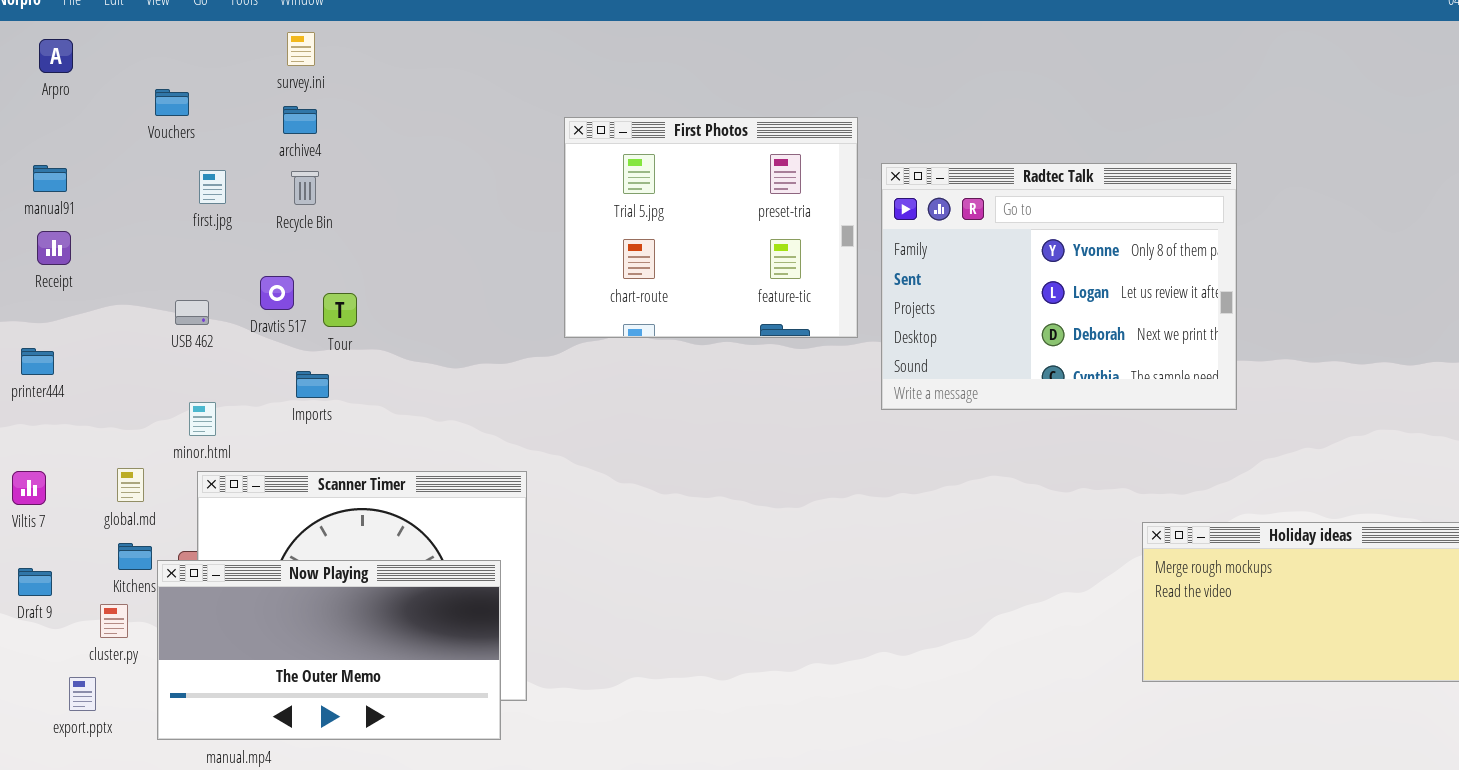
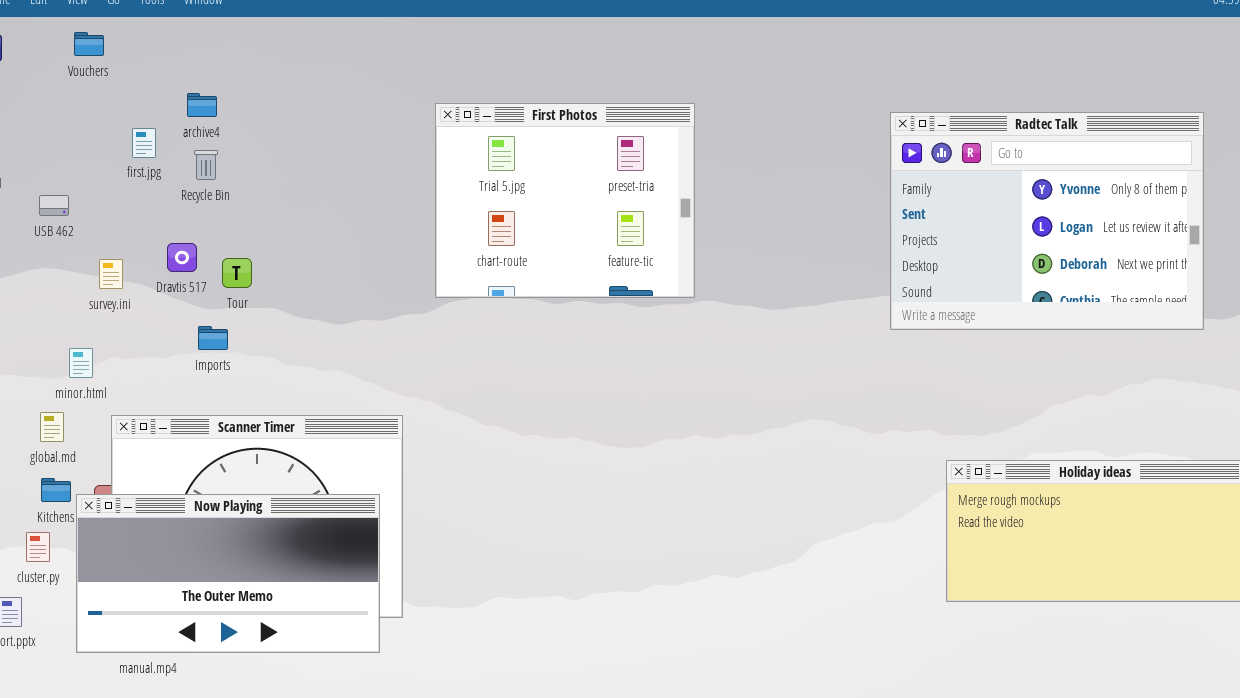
survey.ini: [287,32,315,66] -> [99,259,123,289], moved
Vouchers: [155,89,189,116] -> [74,32,104,56], moved
Radtec Talk: [881,163,1237,410] -> [890,112,1204,330], moved
first.jpg: [199,170,226,204] -> [132,128,156,158], moved
USB 462: [175,300,209,325] -> [39,195,69,216], moved
minor.html: [189,402,216,436] -> [69,348,93,378], moved

